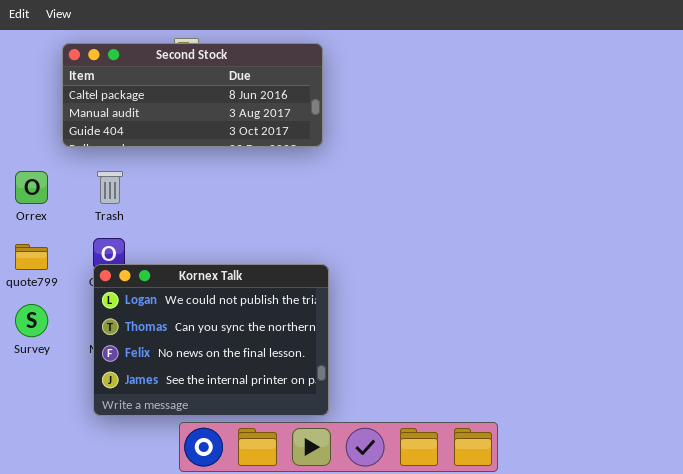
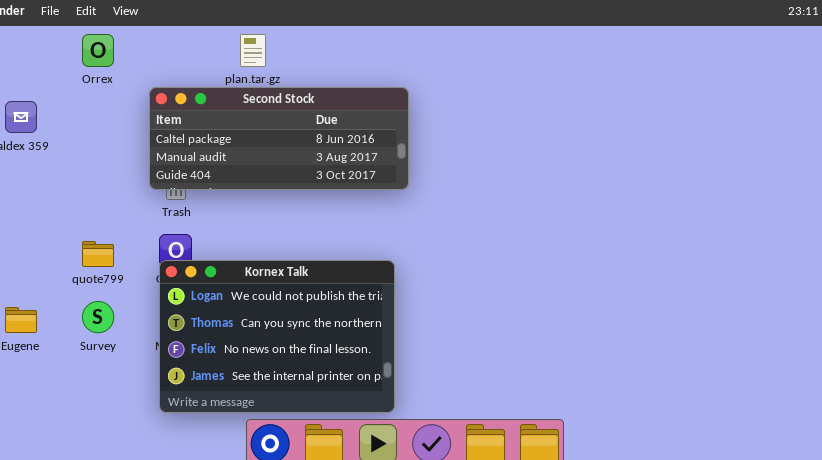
Second Stock: [62,43,323,147] -> [149,87,409,190], moved
Orrex: [15,171,48,204] -> [82,34,114,67], moved

